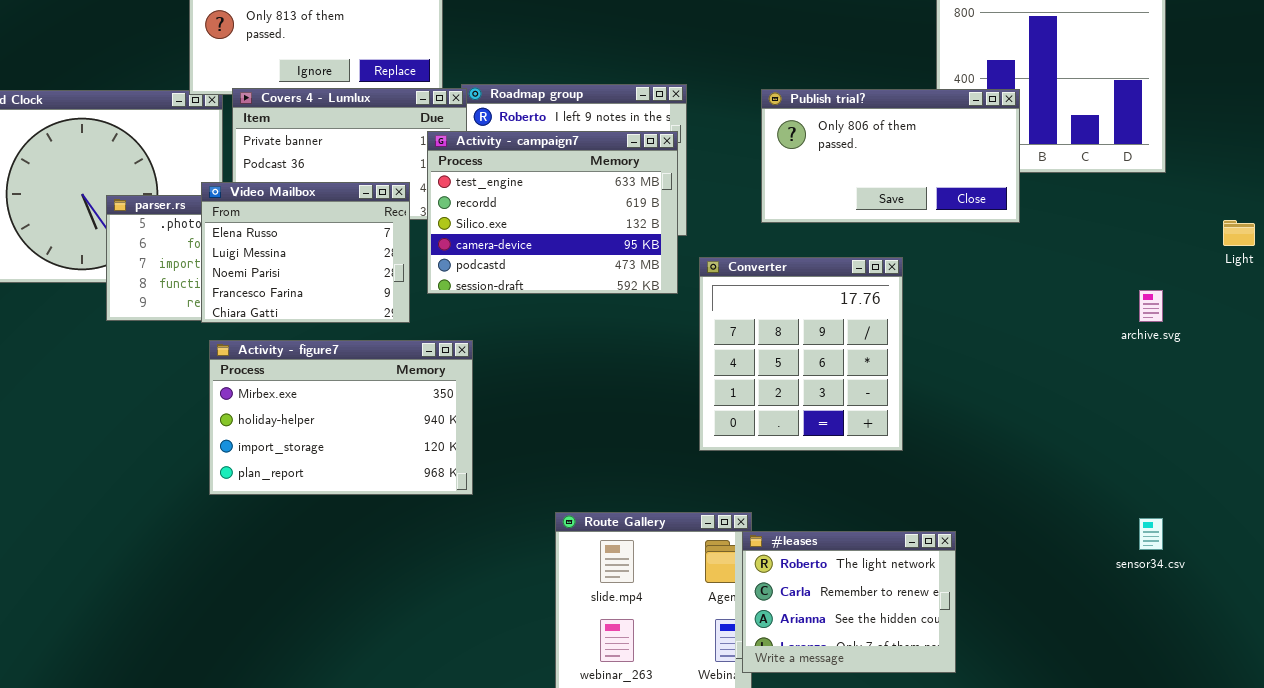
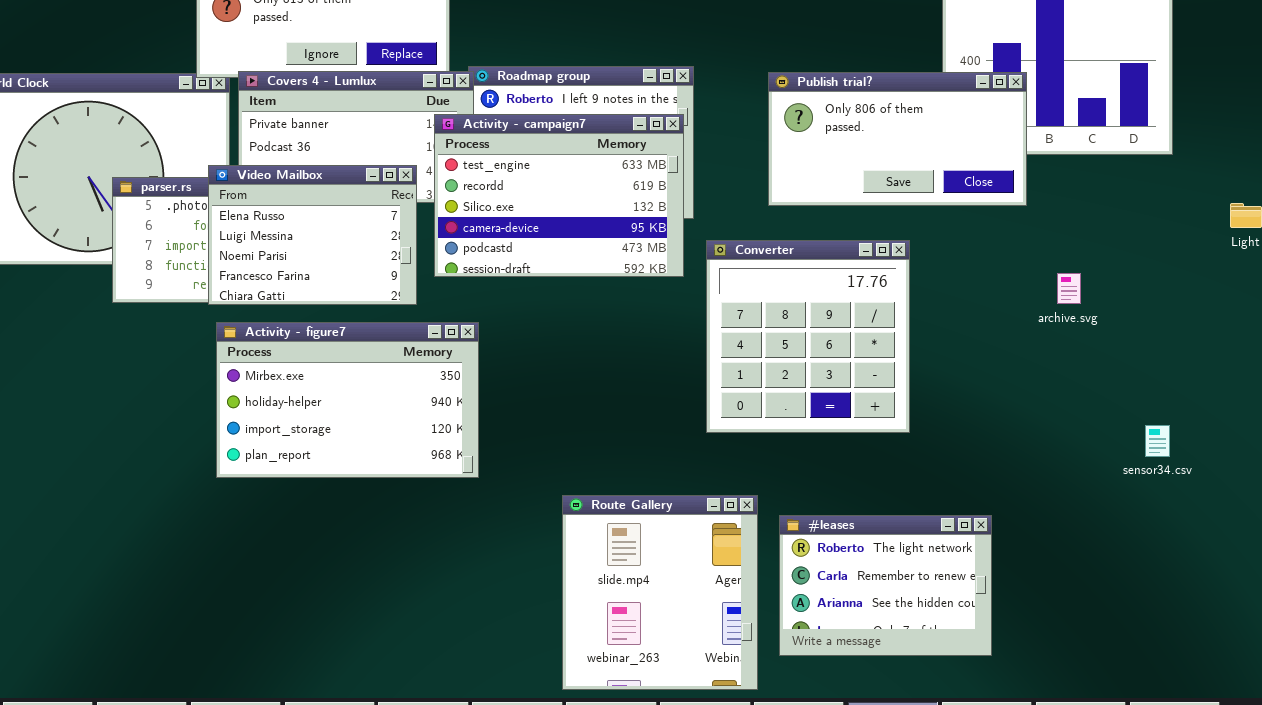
archive.svg: [1139,290,1163,322] -> [1057,273,1081,304], moved
sensor34.csv: [1139,518,1163,550] -> [1145,425,1170,457], moved
#leases: [742,531,956,673] -> [779,515,992,656], moved

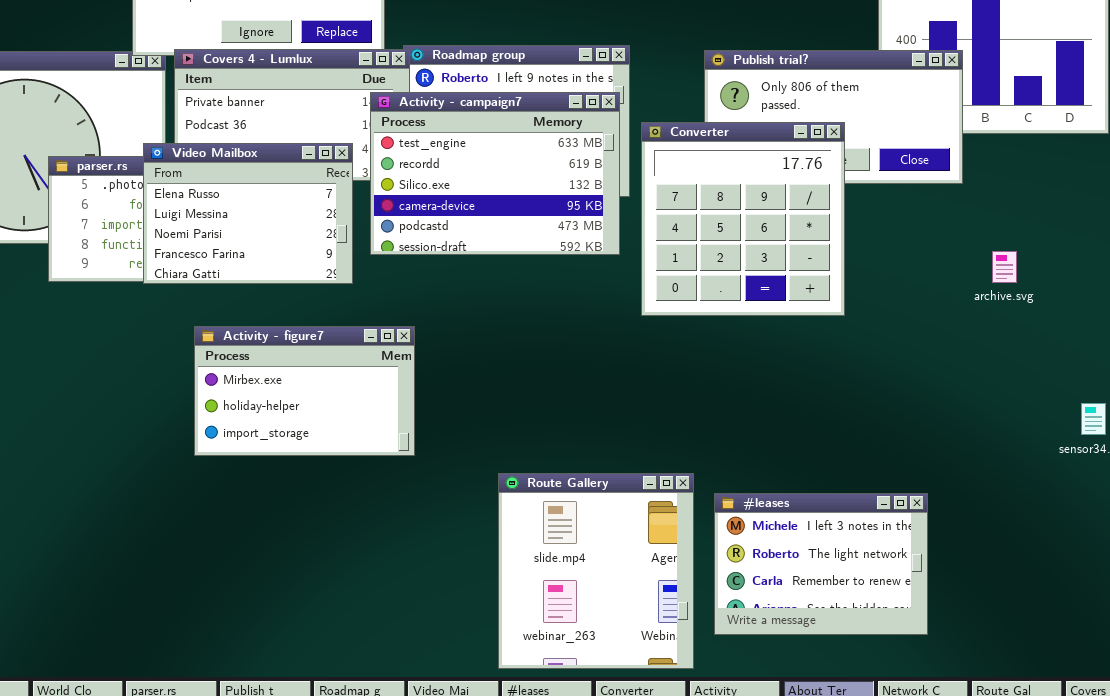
Converter: [706,240,910,433] -> [641,122,845,316], moved
Activity - figure7: [216,322,479,478] -> [194,326,415,456], resized
#leases: [779,515,992,656] -> [714,493,928,635], scrolled up 1 row

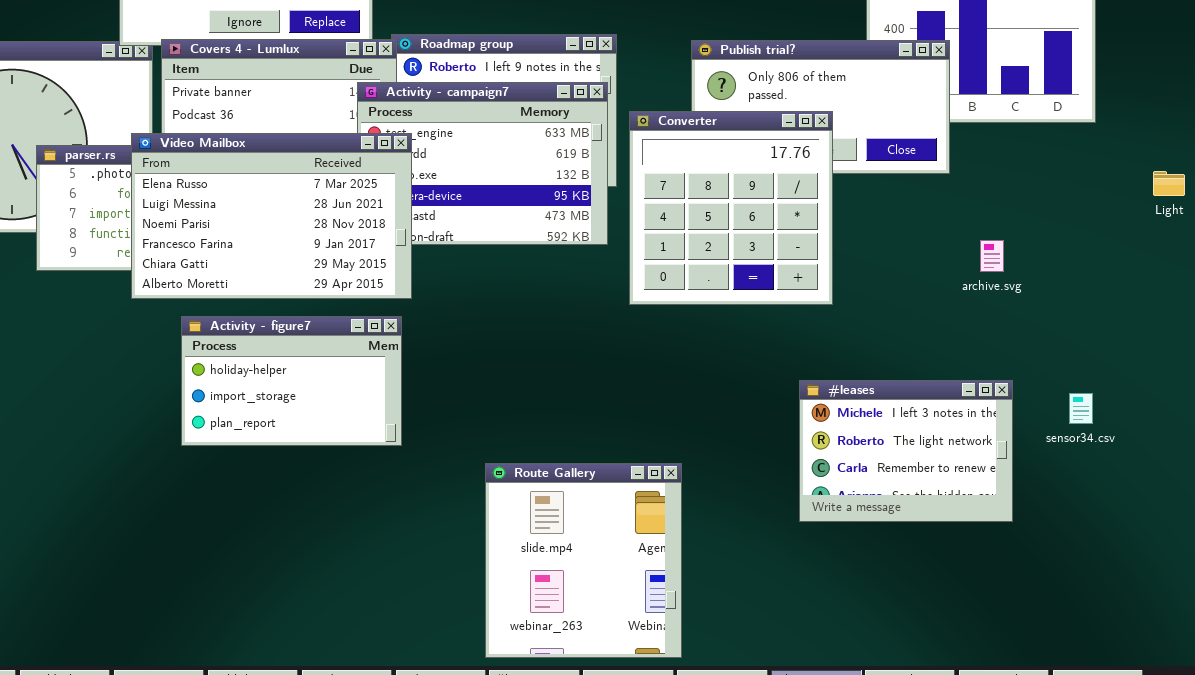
Video Mailbox: [143,143,353,284] -> [131,133,412,299], resized
Activity - figure7: [194,326,415,456] -> [181,316,402,446], scrolled down 1 row
#leases: [714,493,928,635] -> [799,380,1013,522], moved

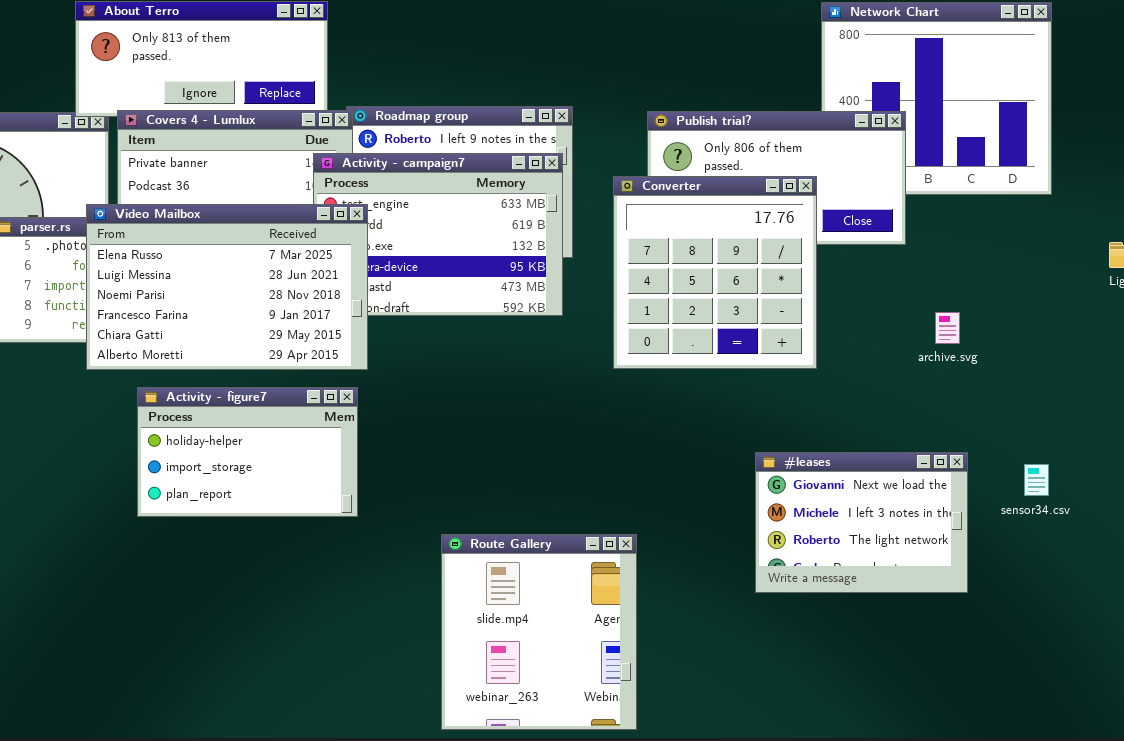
Converter: [629,111,833,305] -> [613,176,817,369], moved
#leases: [799,380,1013,522] -> [755,452,968,593], scrolled up 1 row

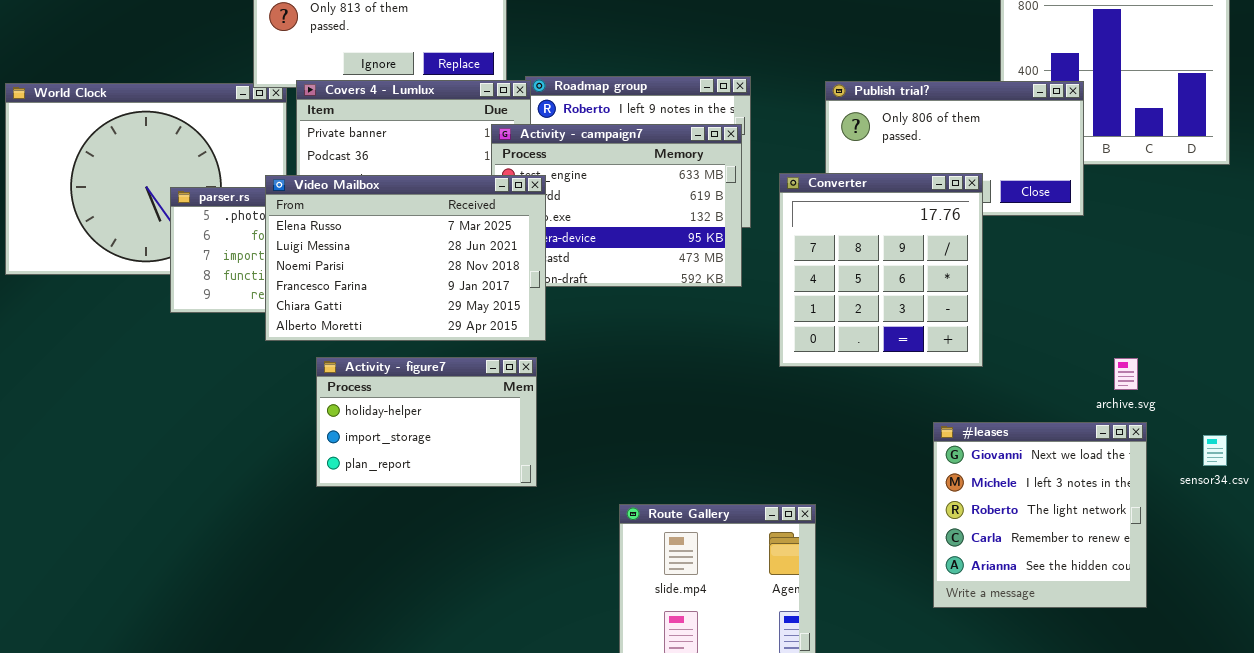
Converter: [613,176,817,369] -> [779,173,983,367], moved
archive.svg: [935,312,960,344] -> [1114,358,1138,390], moved
#leases: [755,452,968,593] -> [933,422,1147,608], resized

